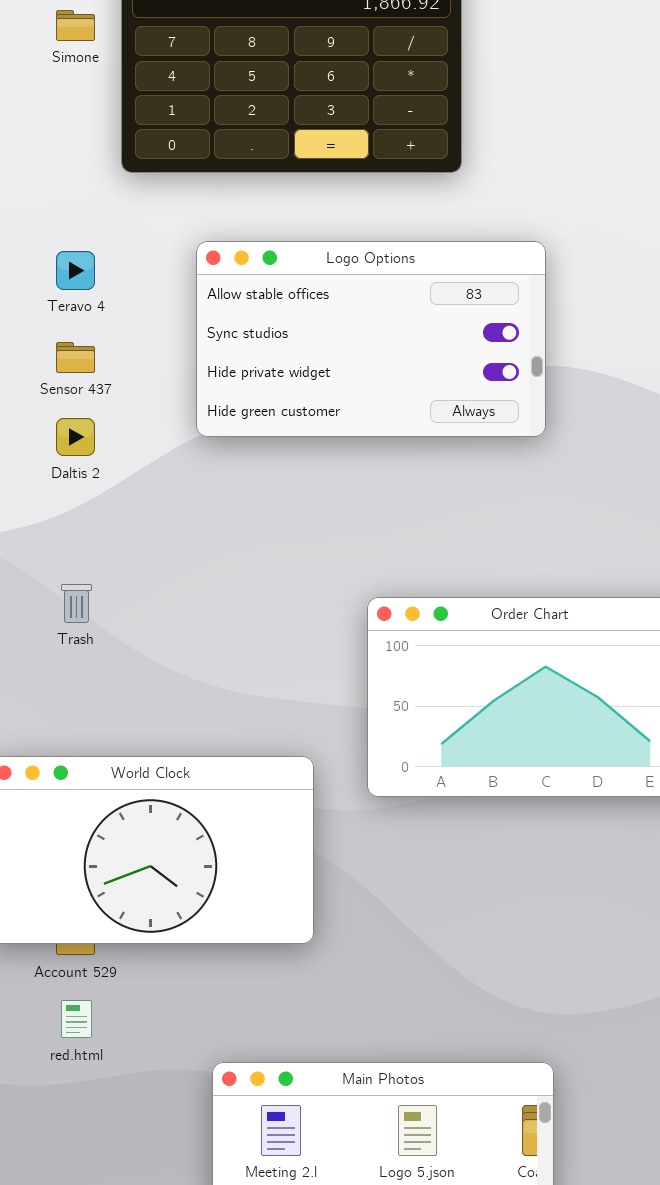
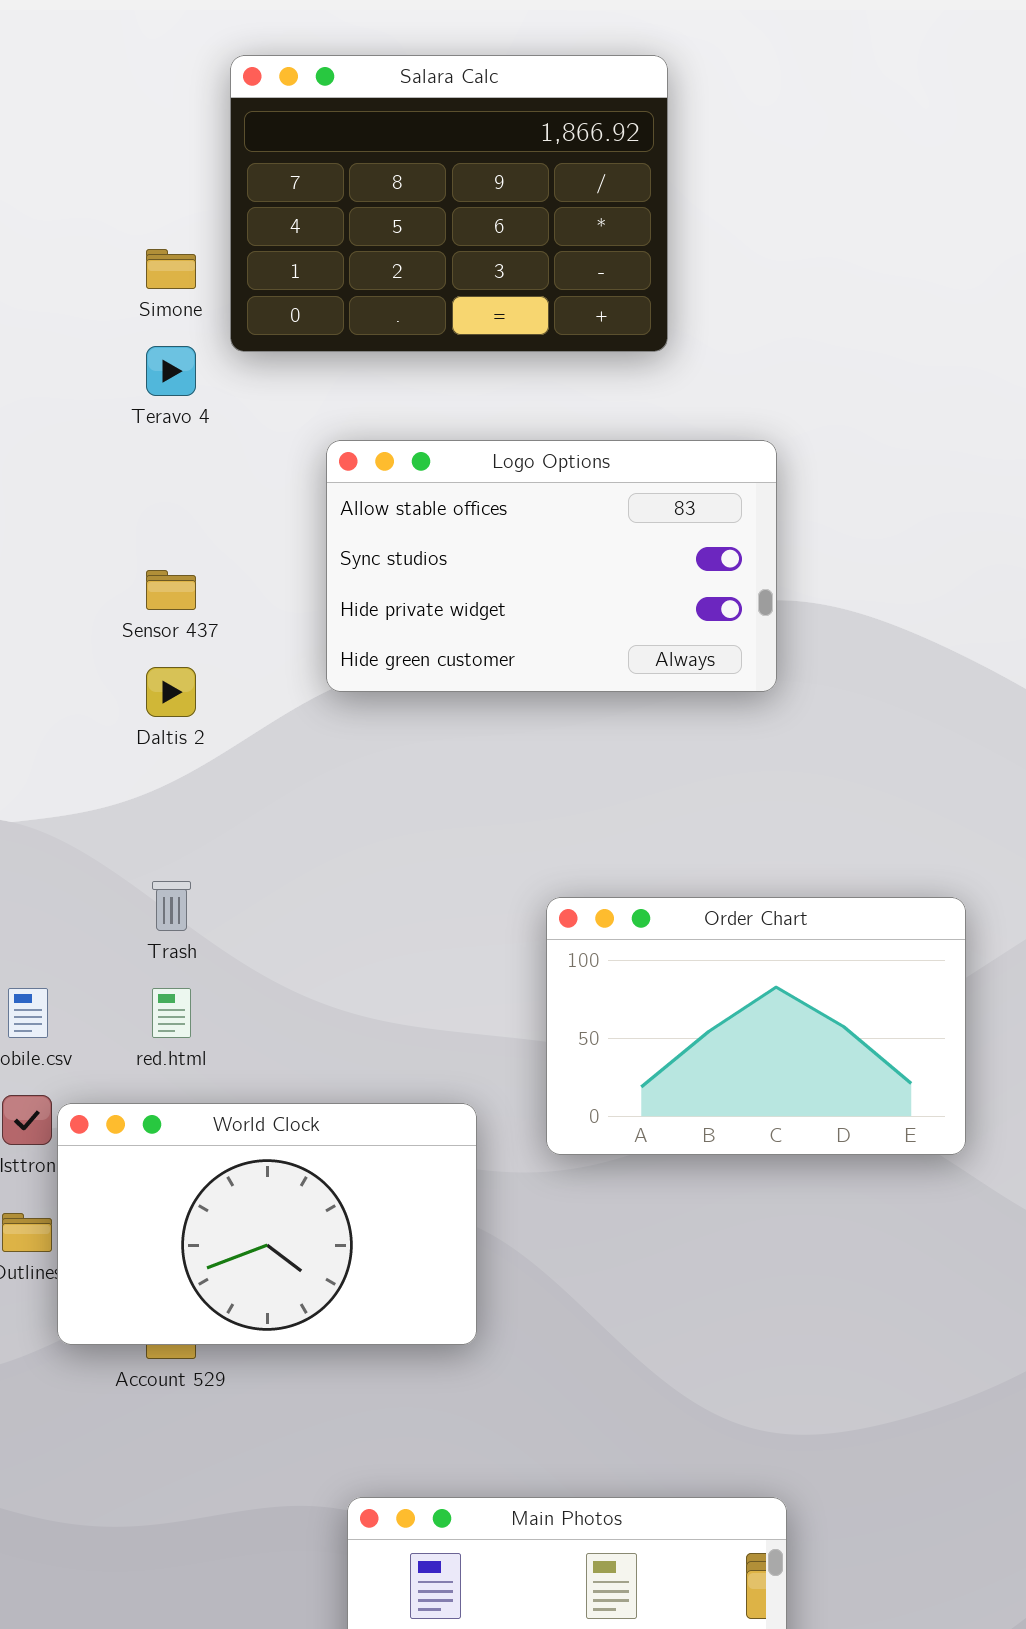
Simone: [56,10,95,41] -> [146,249,196,289], moved
Teravo 4: [56,251,95,290] -> [146,346,196,396], moved
red.html: [61,1000,92,1038] -> [152,988,191,1038], moved

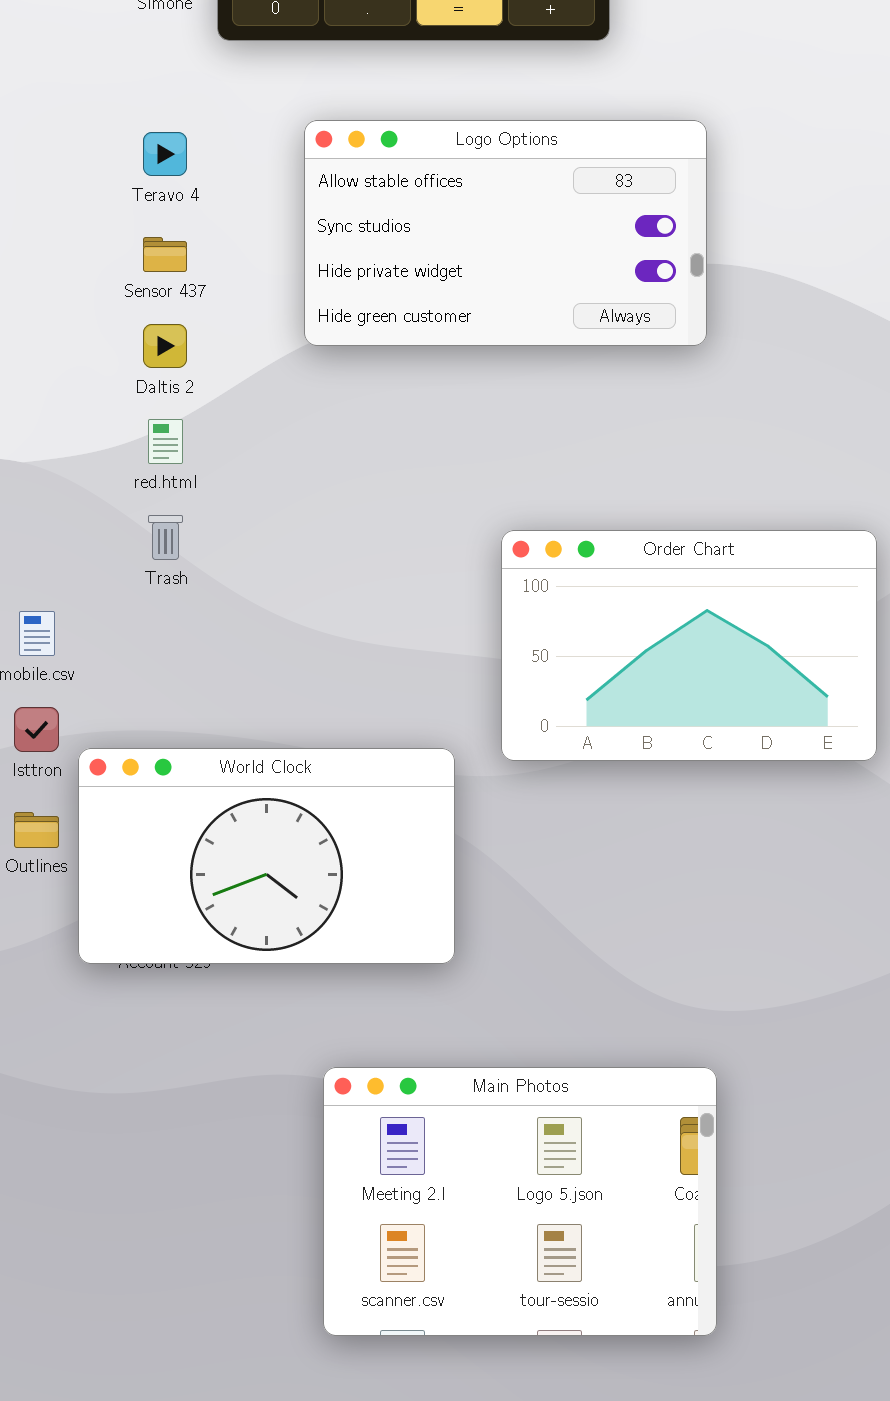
Teravo 4: [146,346,196,396] -> [143,132,187,176], moved
red.html: [152,988,191,1038] -> [148,419,183,464], moved
World Clock: [57,1103,477,1345] -> [78,748,455,964], moved

